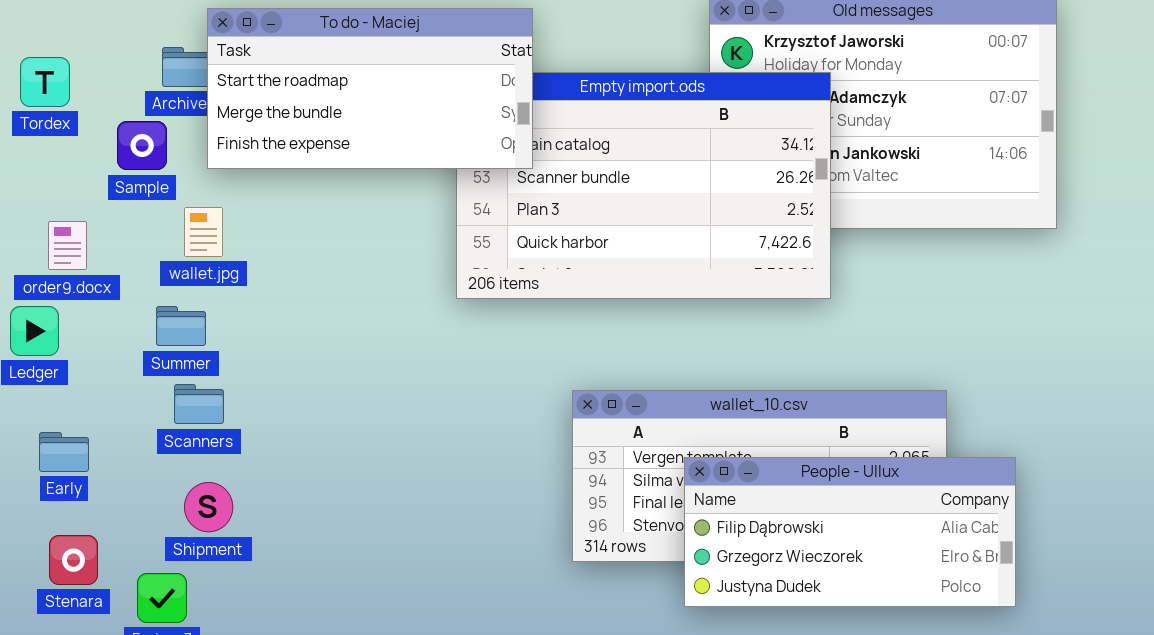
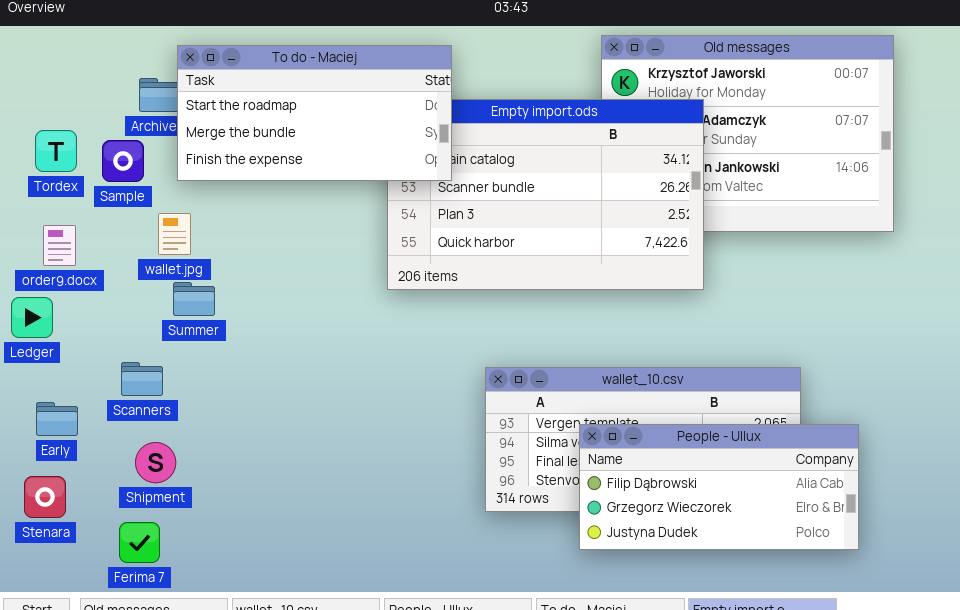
Tordex: [20,57,70,107] -> [35,130,77,172], moved
Summer: [156,306,206,346] -> [173,282,215,316], moved
Scanners: [174,384,224,424] -> [121,362,163,396], moved
Shipment: [184,482,233,532] -> [135,442,176,483], moved
Stenara: [49,535,98,585] -> [24,476,66,518], moved

